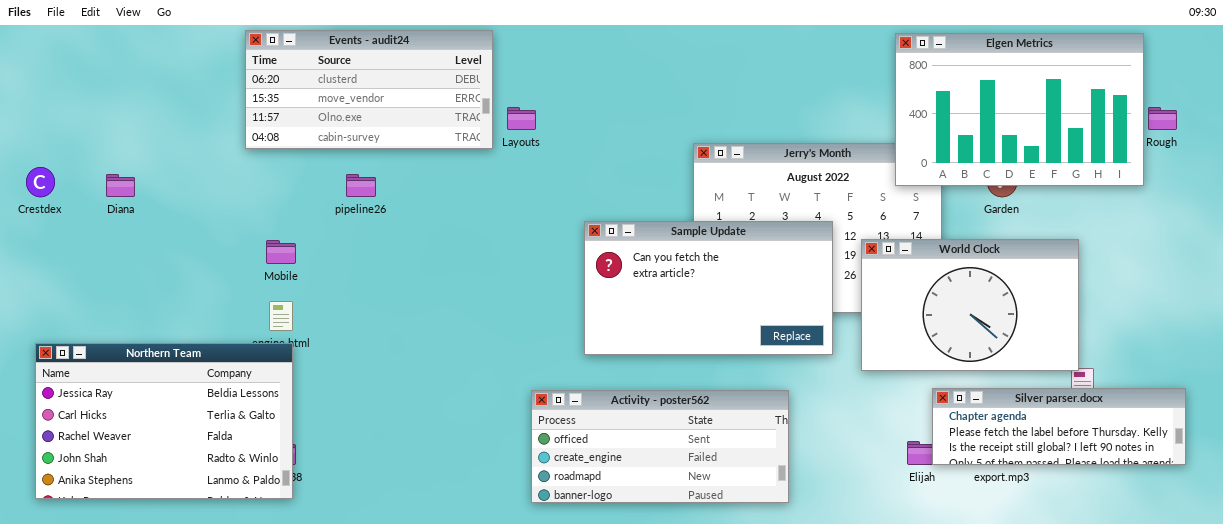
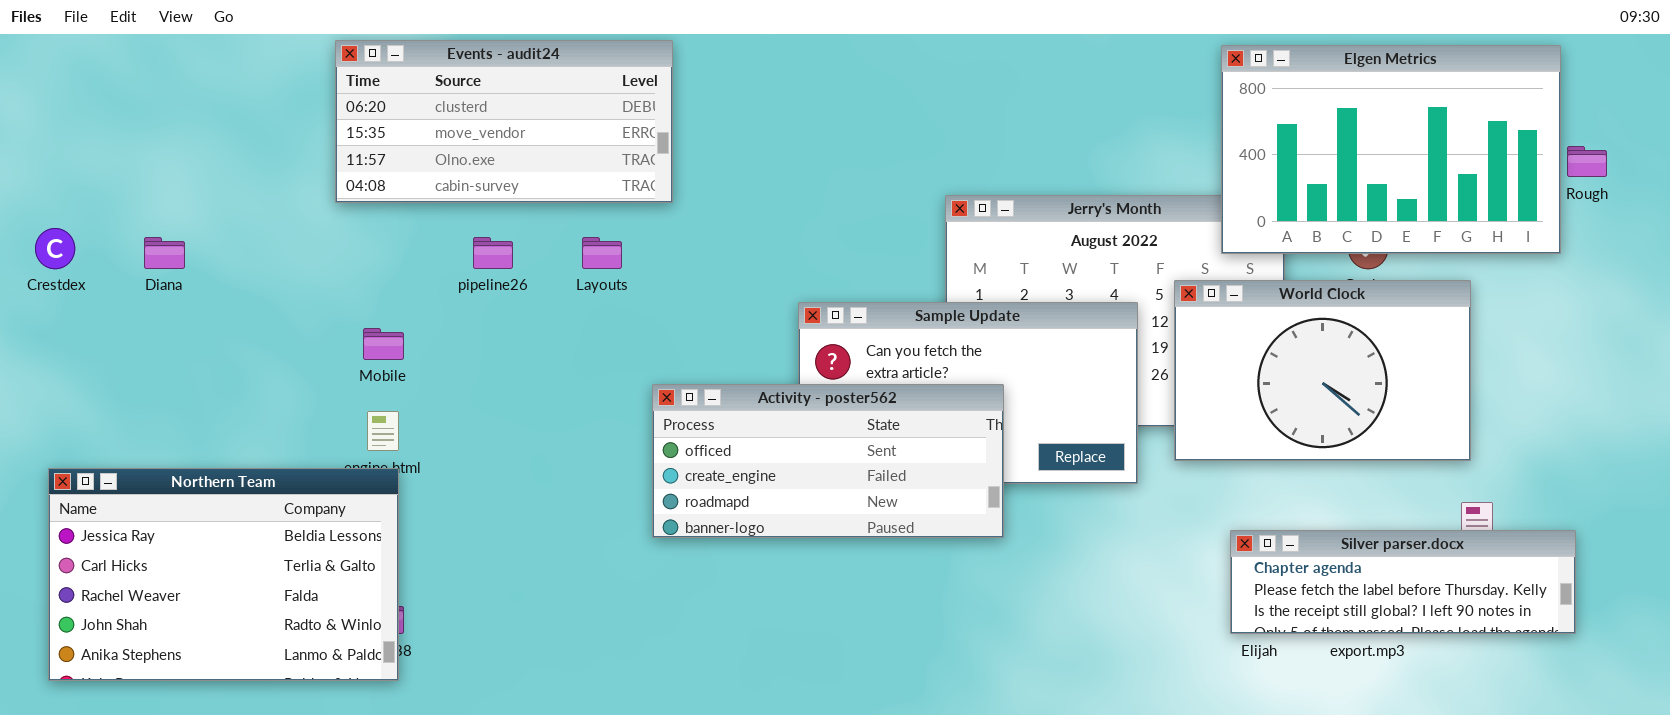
Layouts: [507,107,536,130] -> [582,237,622,269], moved
World Clock: [861,239,1079,371] -> [1174,280,1471,461], moved
Silver parser.docx: [932,388,1186,465] -> [1230,530,1576,634], moved
Activity - poster562: [531,390,789,503] -> [652,384,1004,538], moved

